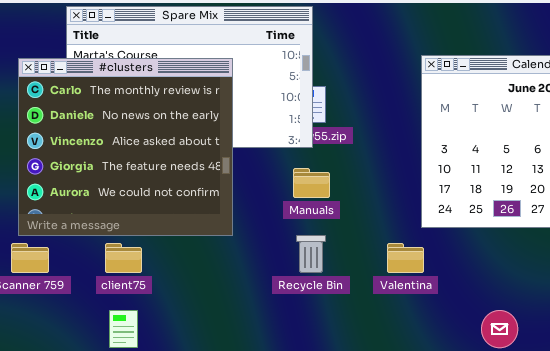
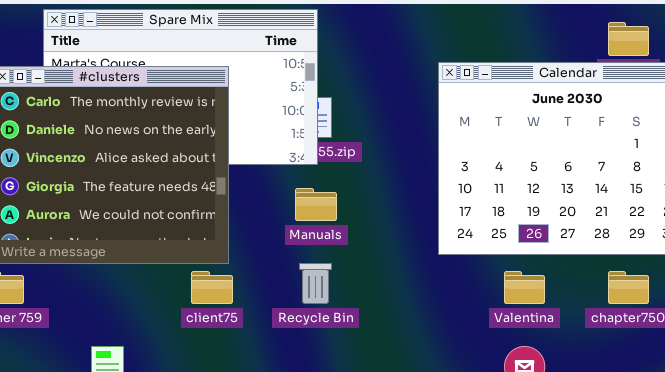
client75: [105,243,142,273] -> [191,271,233,304], moved
Valentina: [387,243,424,273] -> [504,271,545,304], moved

